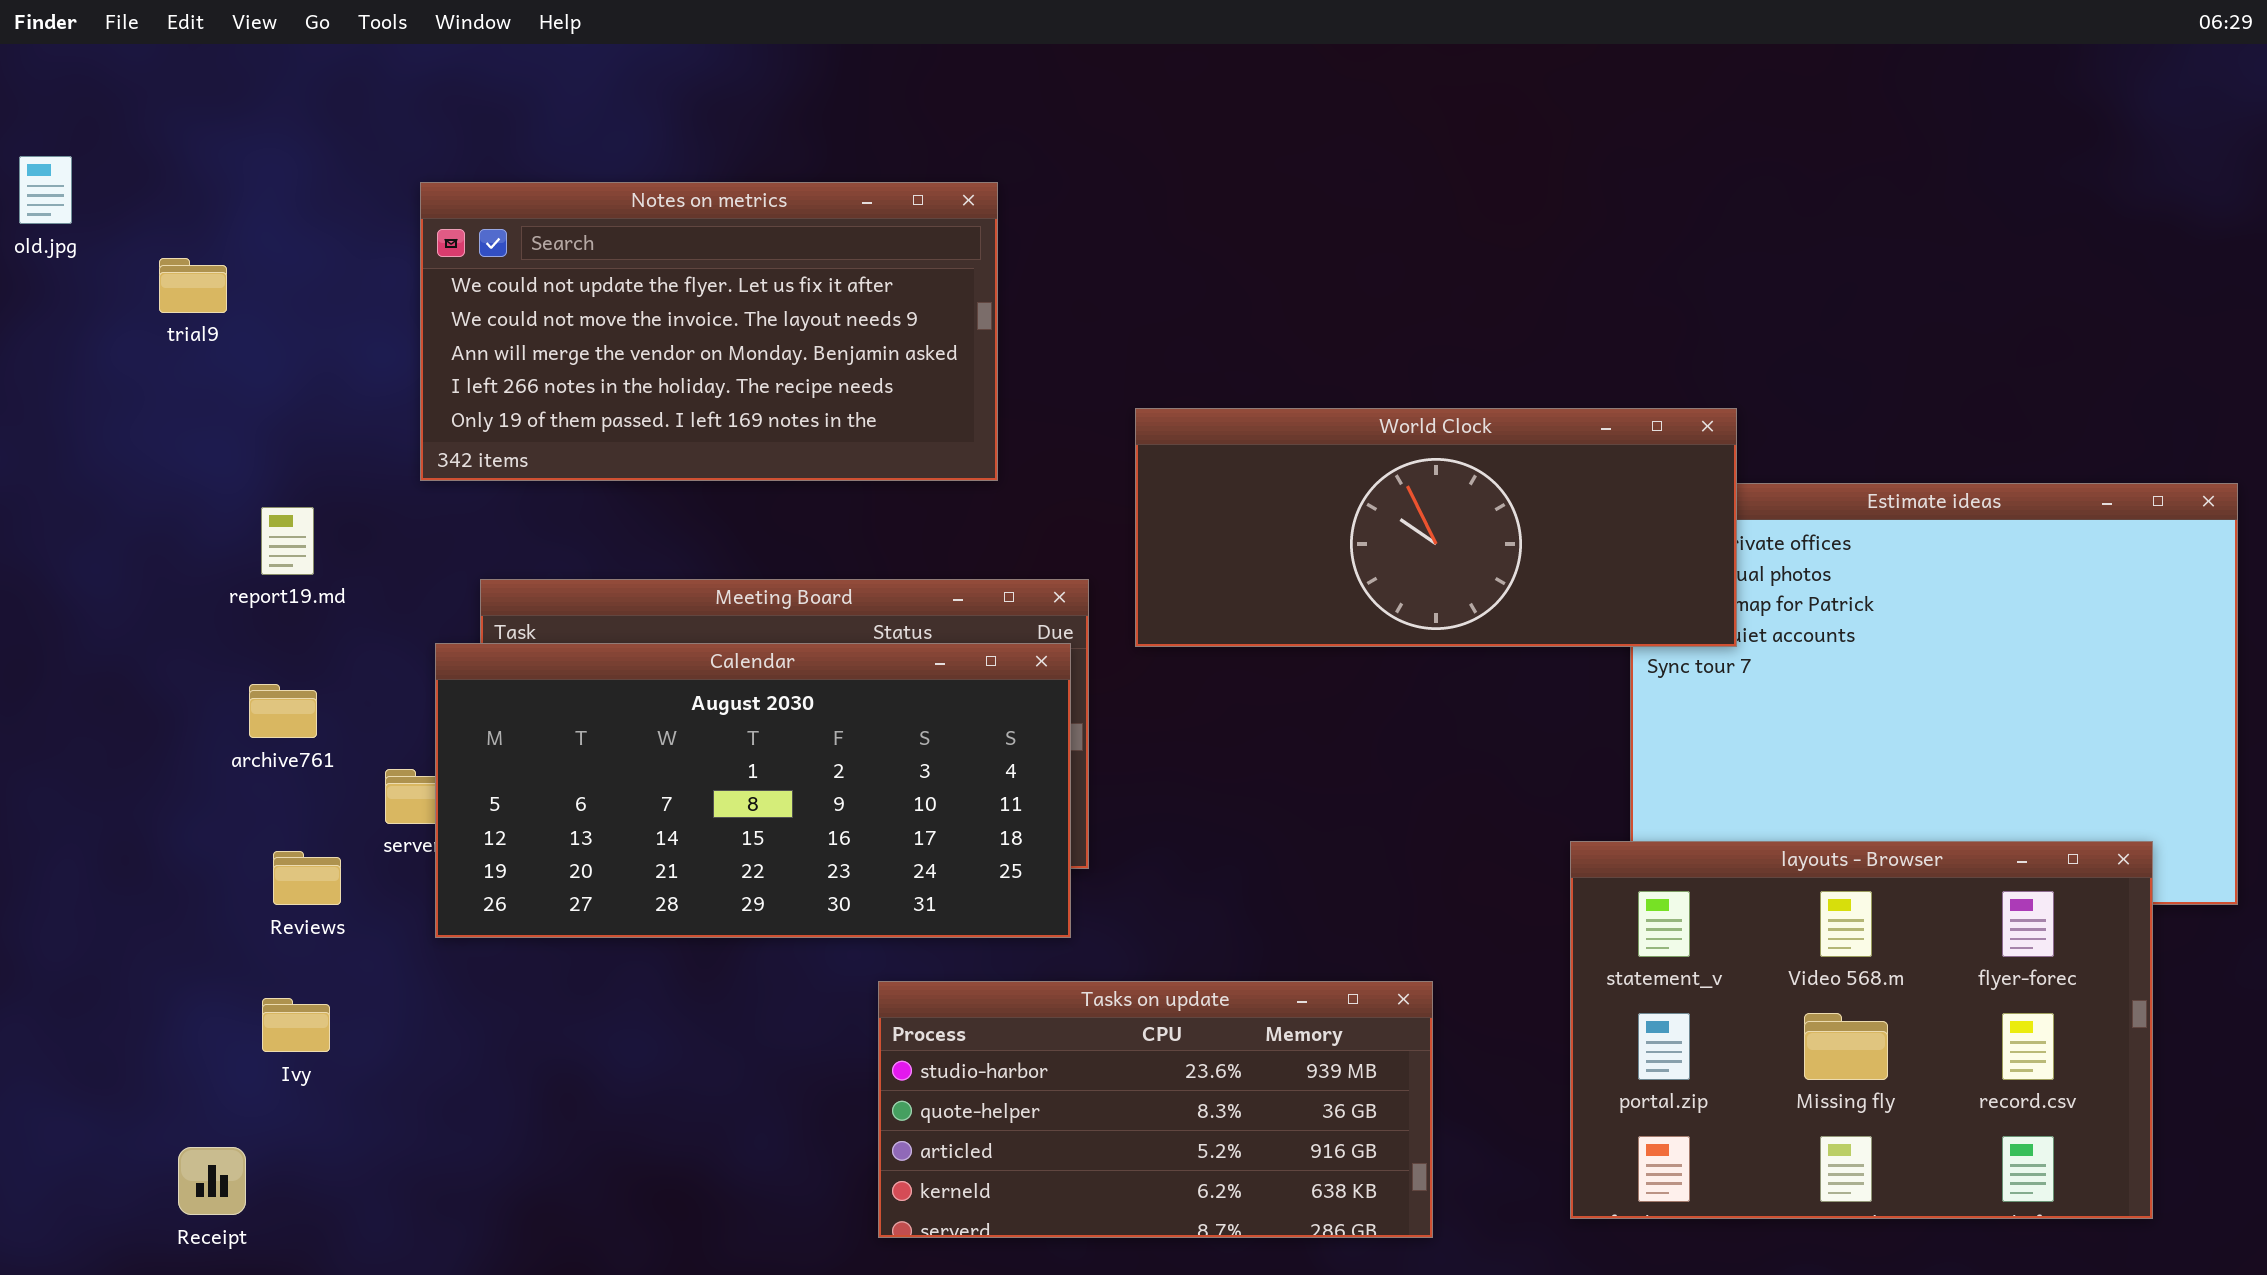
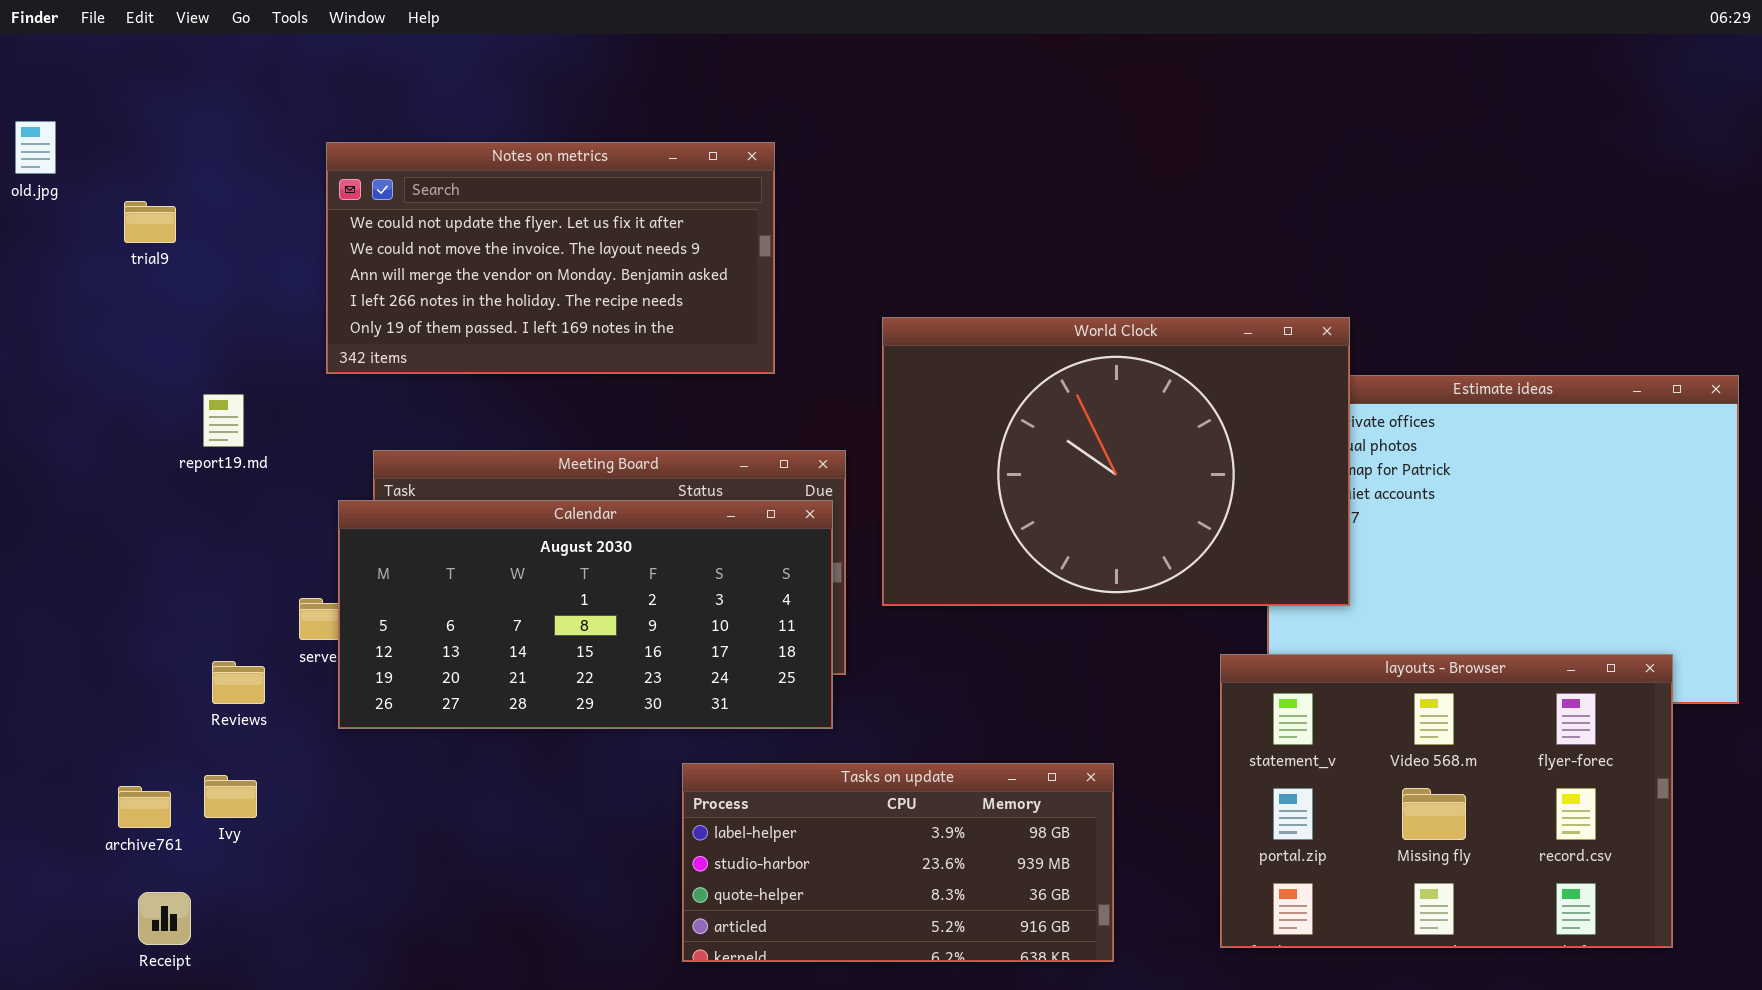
World Clock: [1135,408,1737,647] -> [882,317,1350,606], resized
archive761: [249,684,317,738] -> [118,786,171,828], moved
Tasks on update: [878,981,1433,1238] -> [682,763,1114,962], scrolled up 1 row

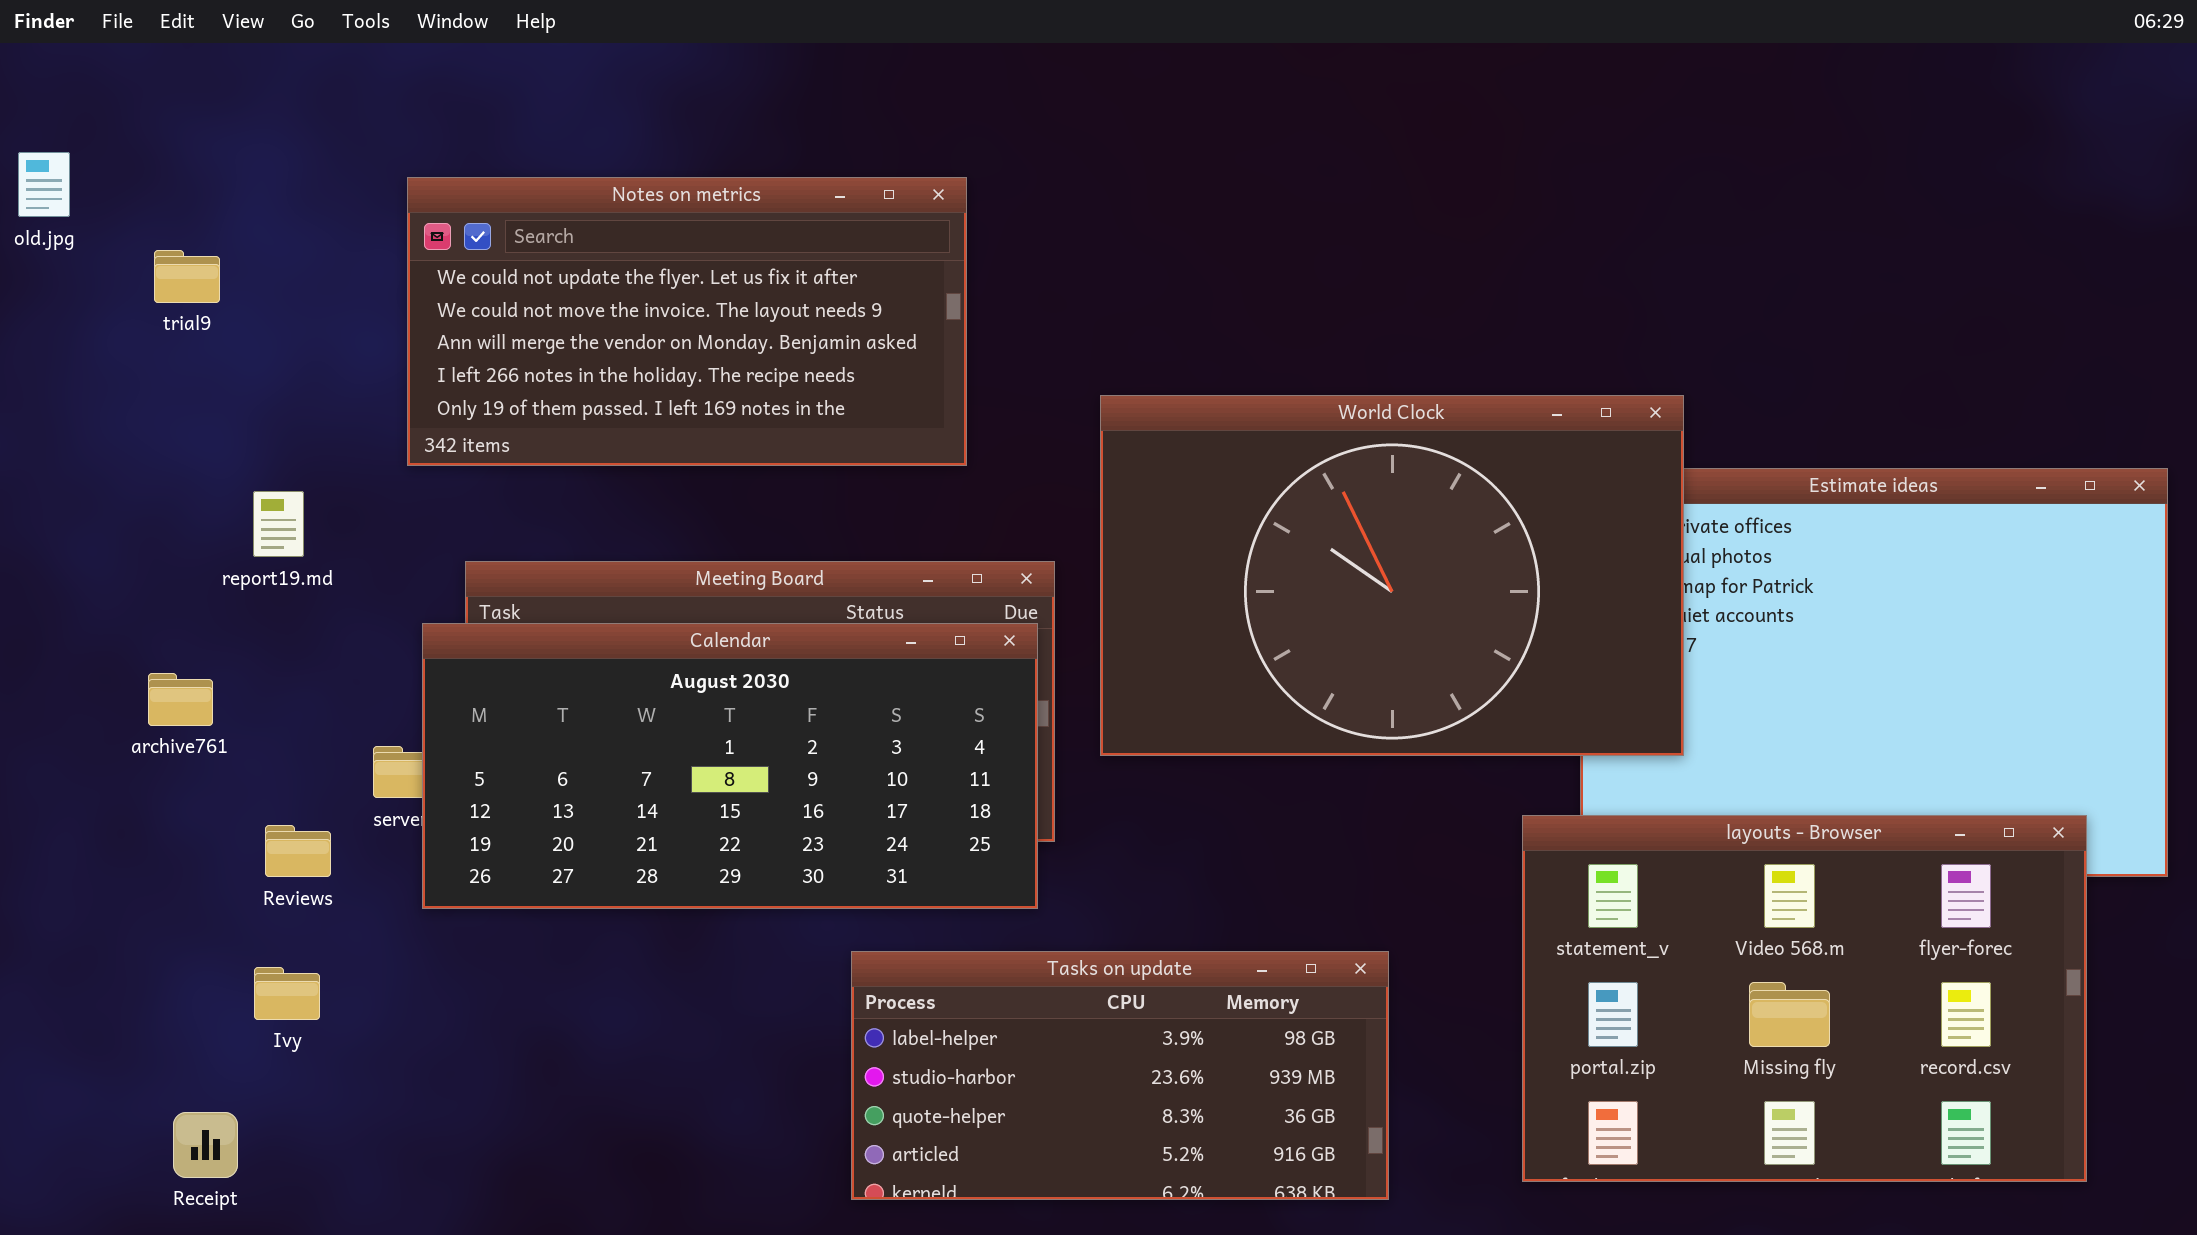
archive761: [118,786,171,828] -> [148,673,213,726], moved

